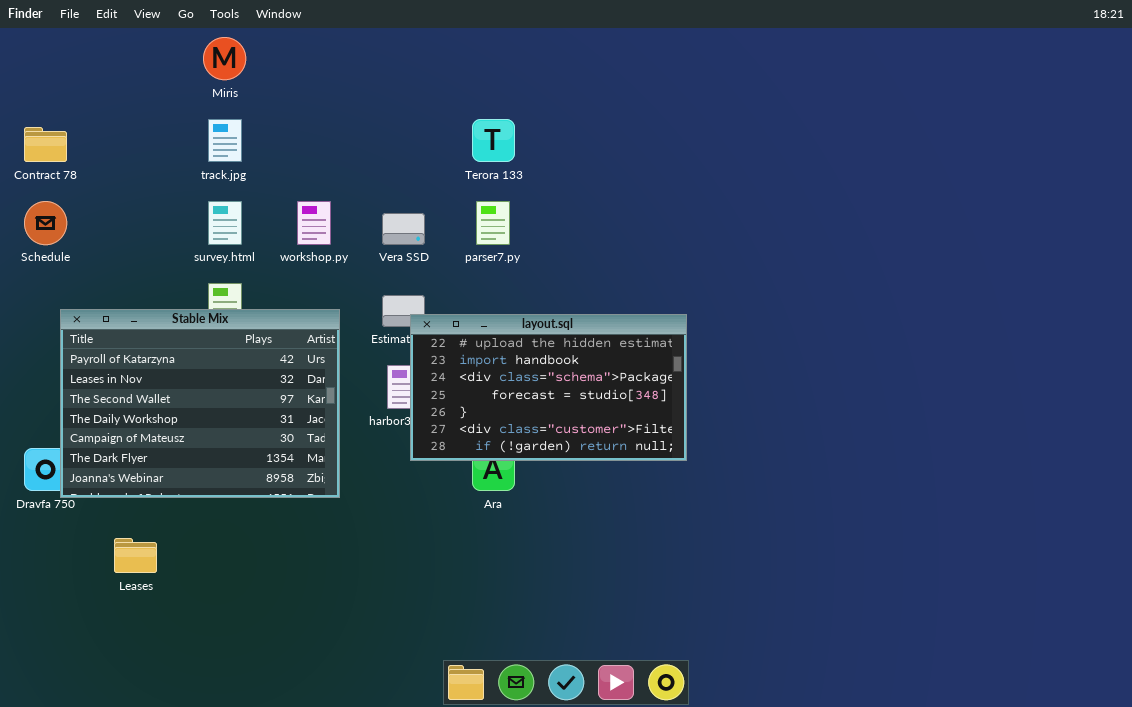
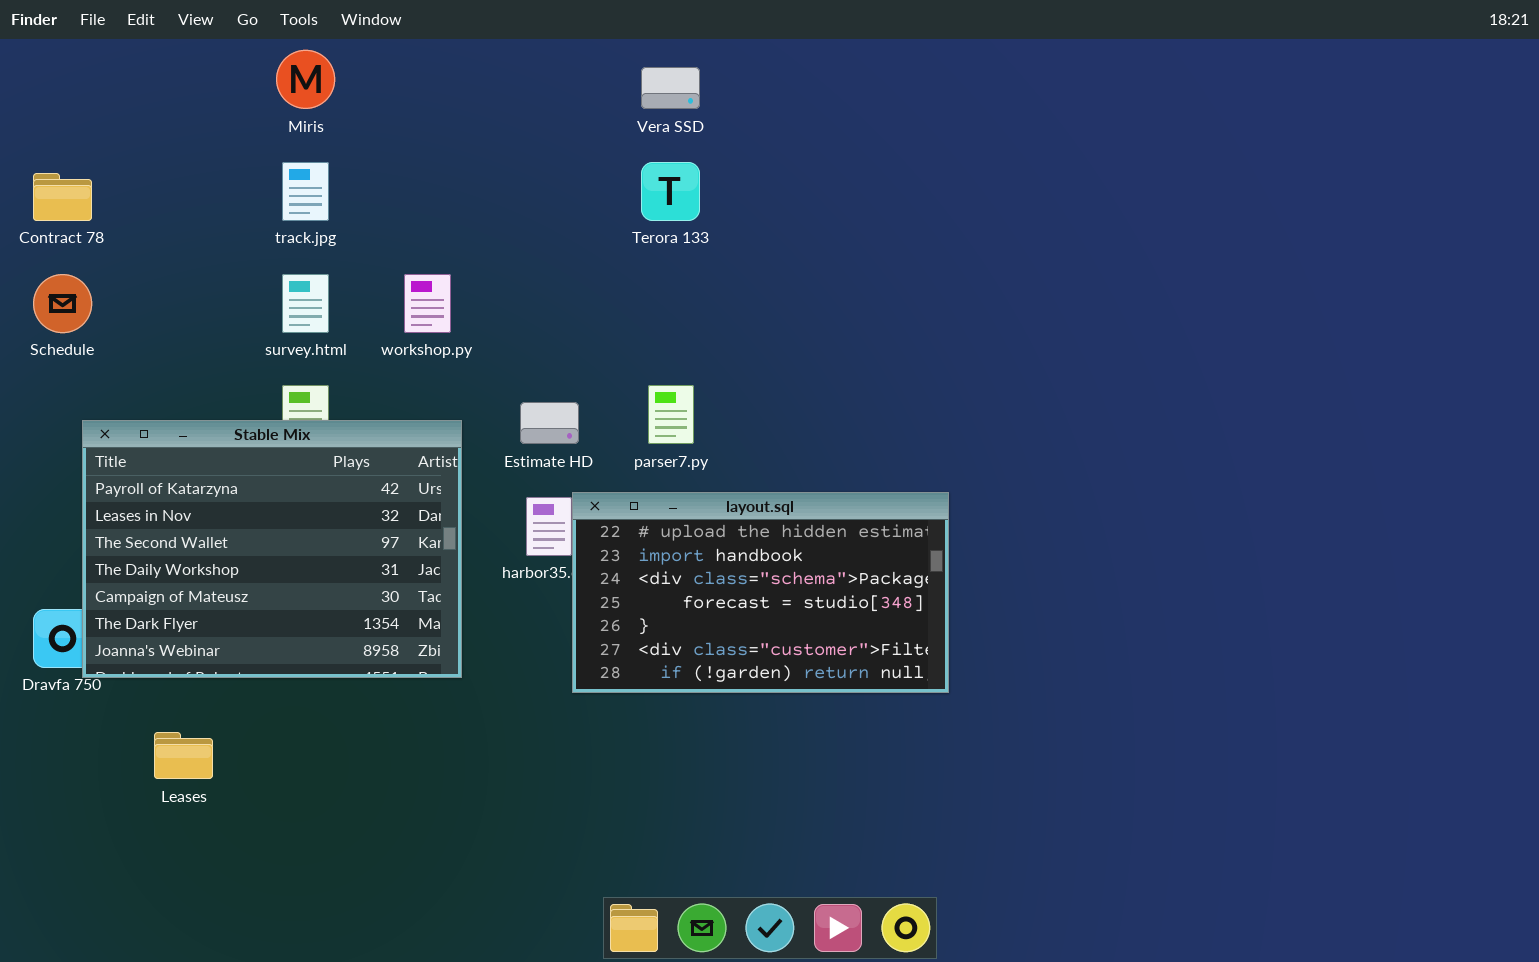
parser7.py: [476,201,510,245] -> [648,385,694,444], moved
Vera SSD: [382,213,425,245] -> [641,67,700,109], moved
layout.sql: [410,314,687,461] -> [572,492,949,693], moved

